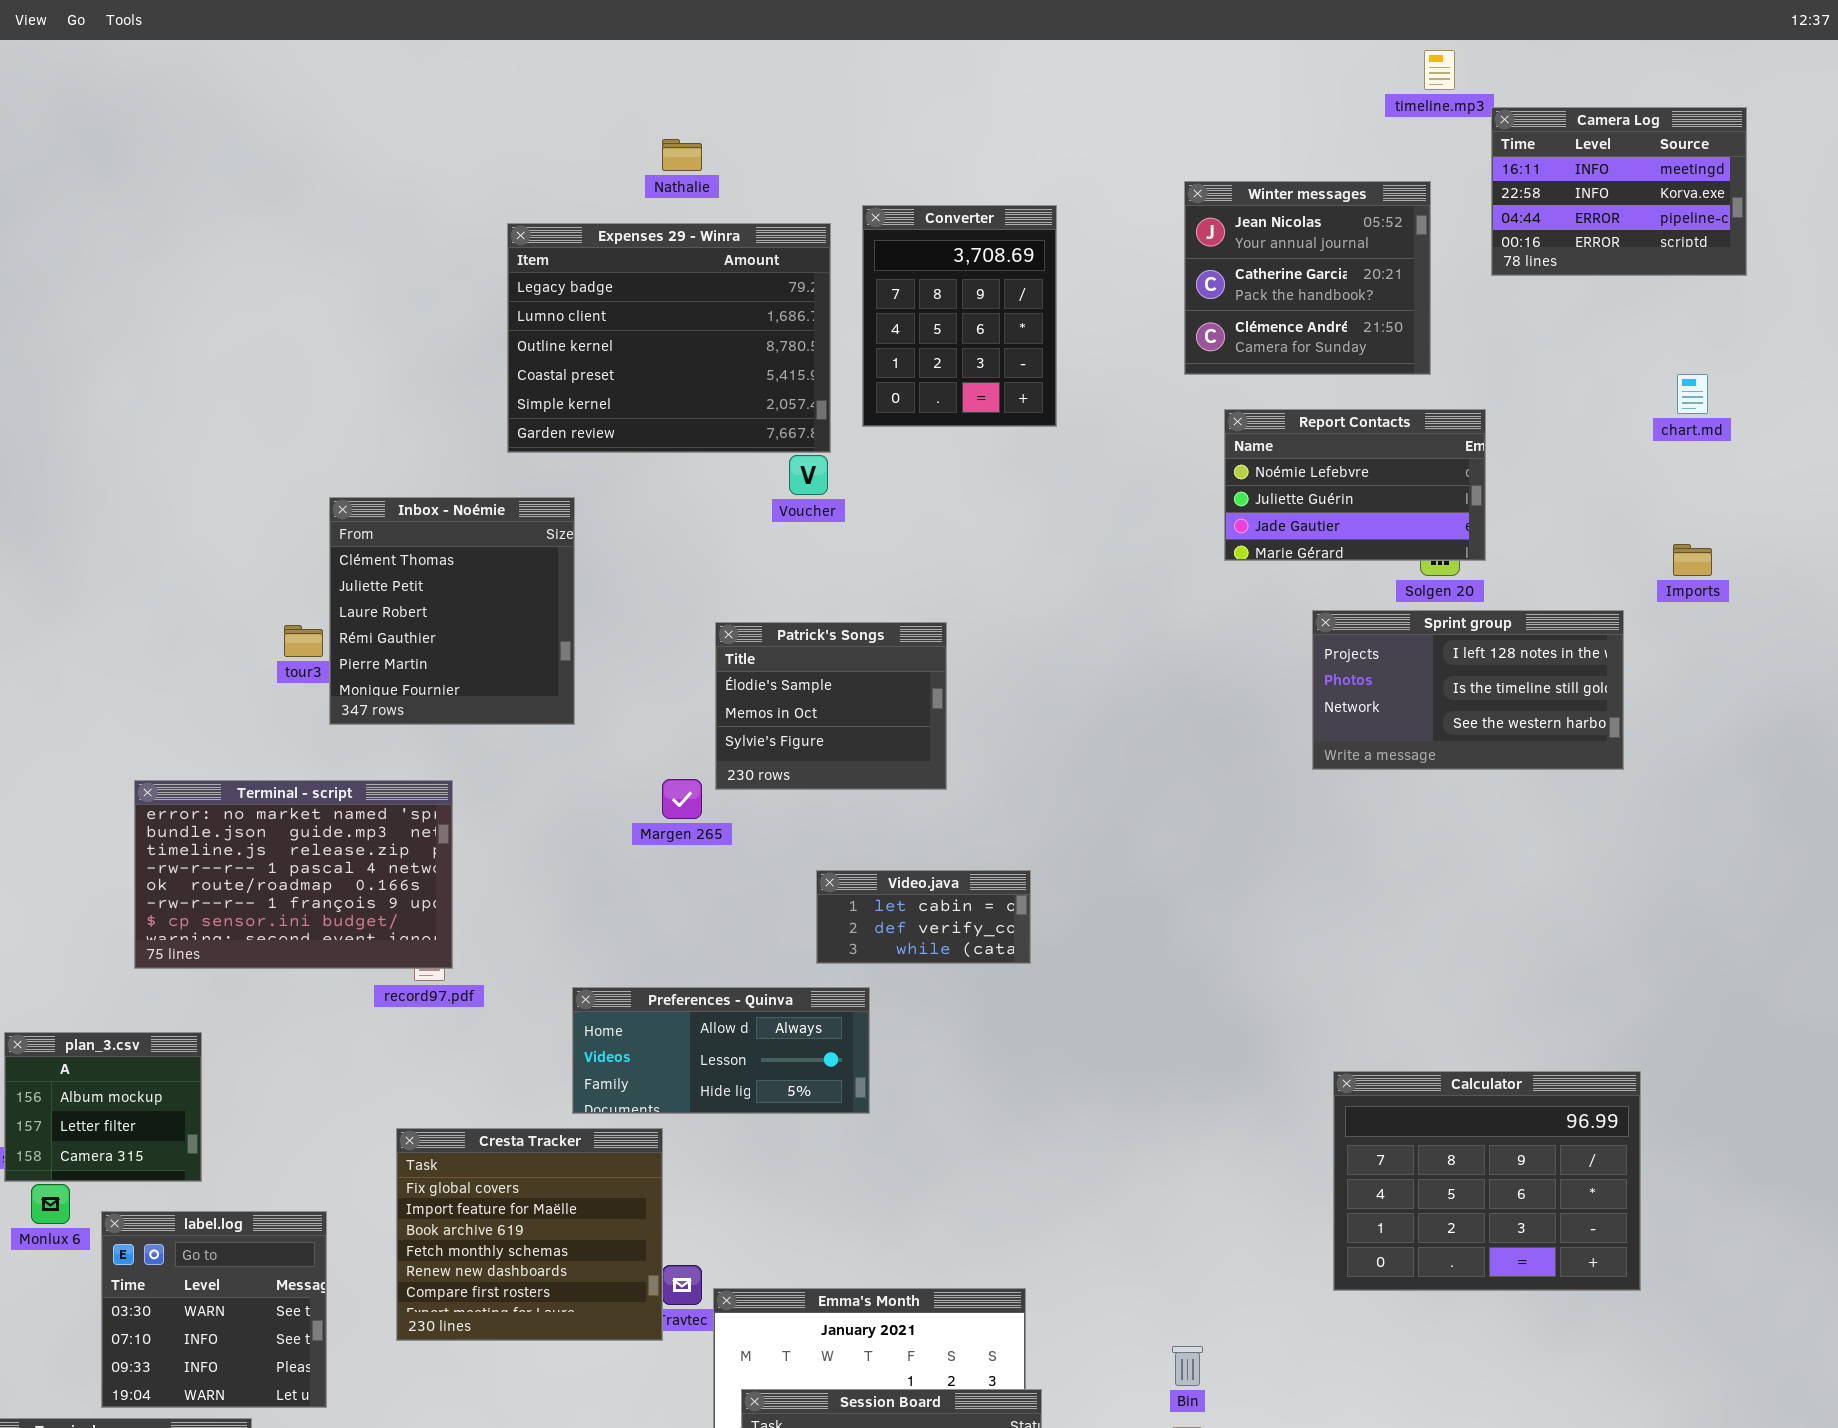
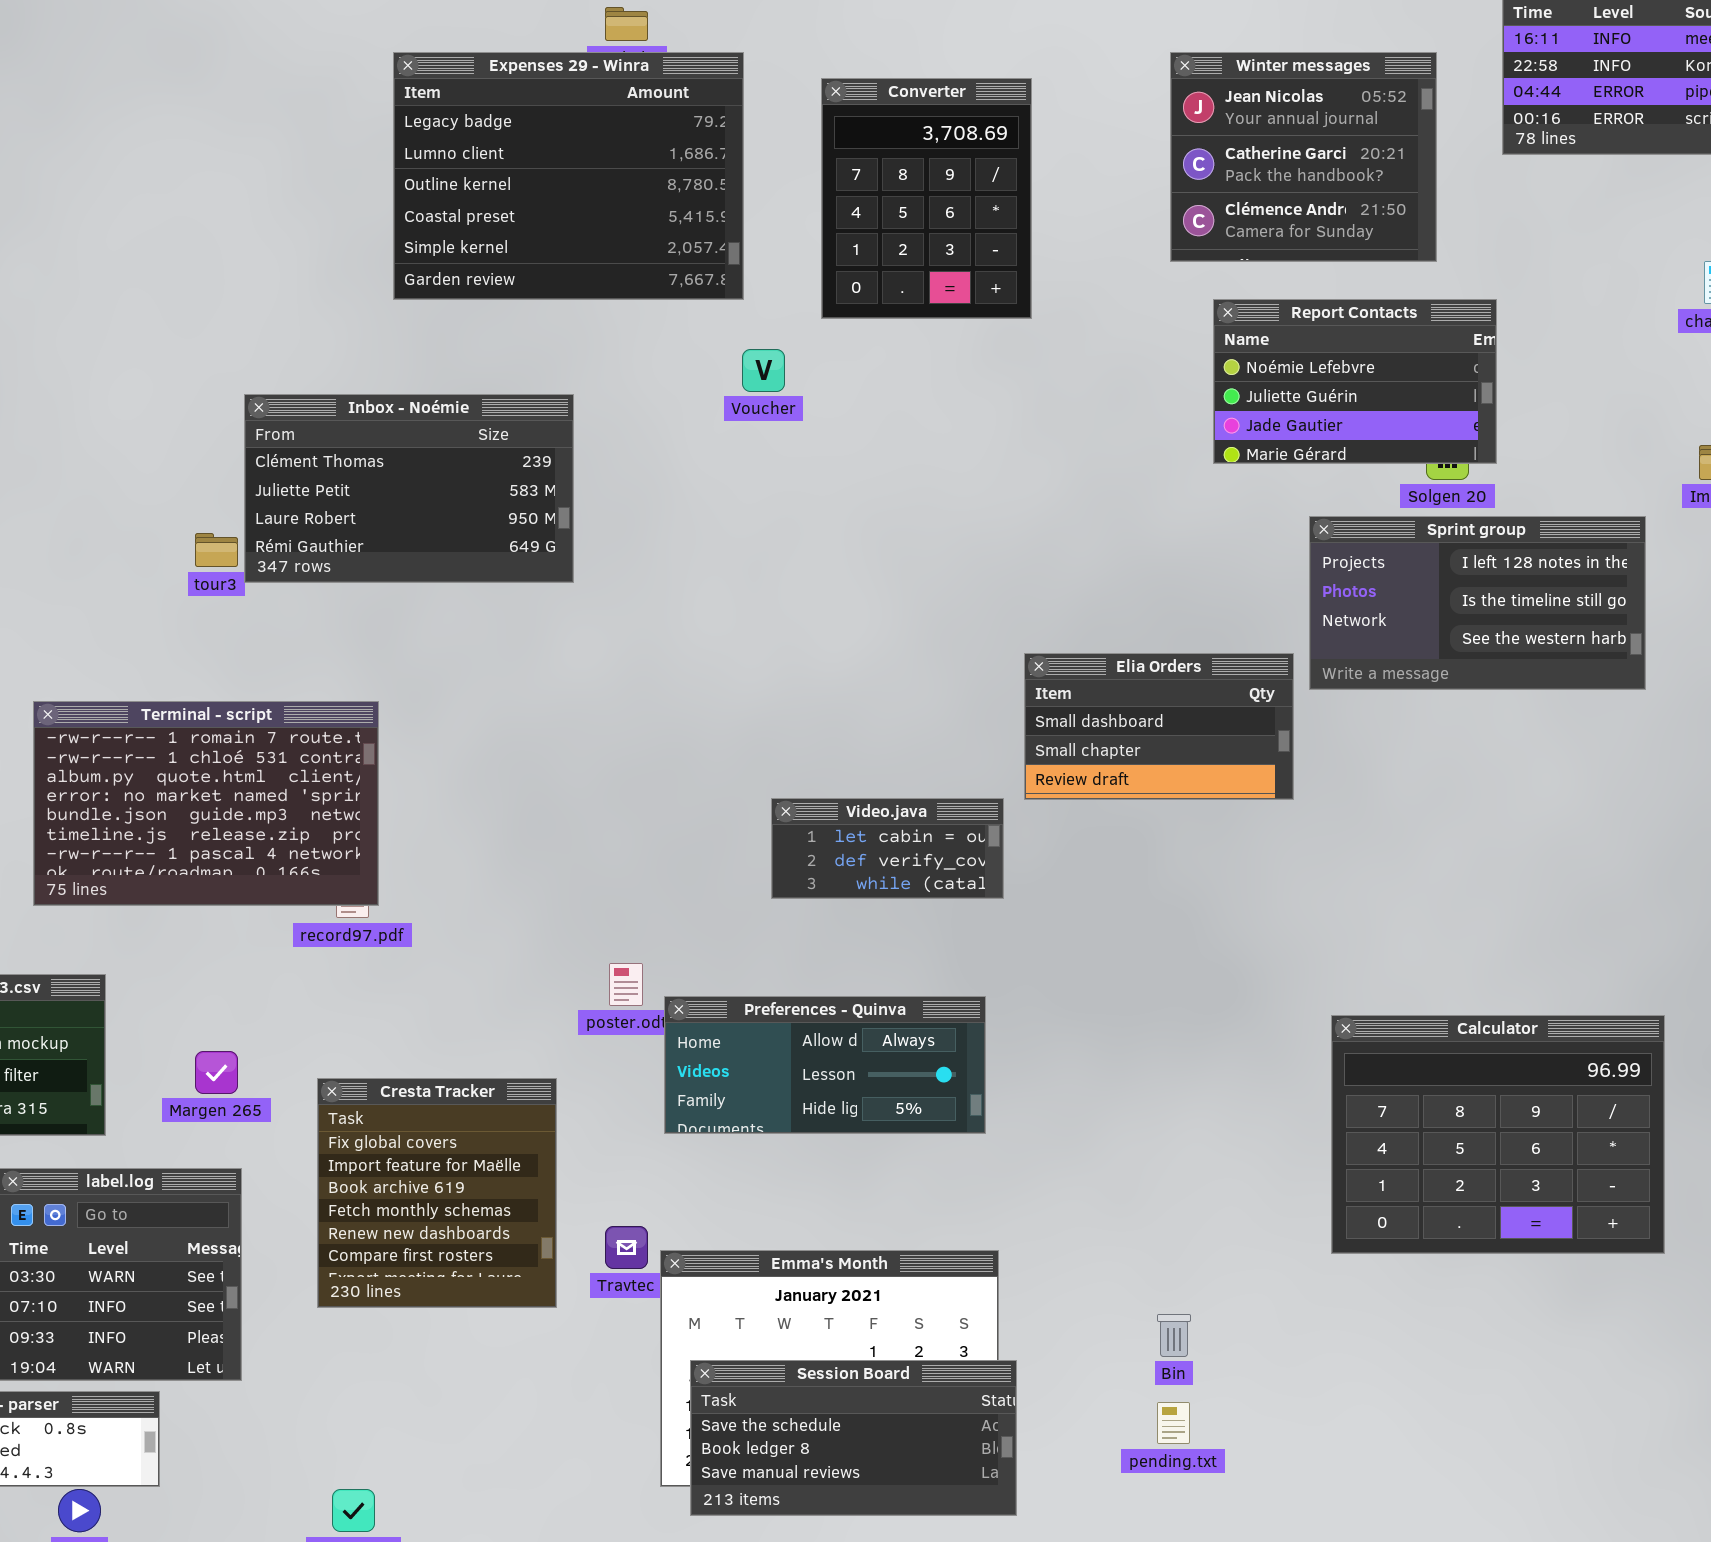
Expenses 29 - Winra: [507,223,831,453] -> [393,52,744,300], moved
Inbox - Noémie: [329,497,575,725] -> [244,394,574,583], resized
Patrick's Songs: [715,622,947,790] -> none, closed
Elia Orders: none -> [1024,653,1294,800], opened
Margen 265: [662,779,702,819] -> [195,1051,238,1094], moved
Terminal - script: [134,780,453,969] -> [33,701,379,906], scrolled up 3 rows
Preferences - Quinva: [572,987,870,1114] -> [664,996,986,1134], moved
Cresta Tracker: [396,1128,663,1341] -> [317,1078,557,1308], resized

